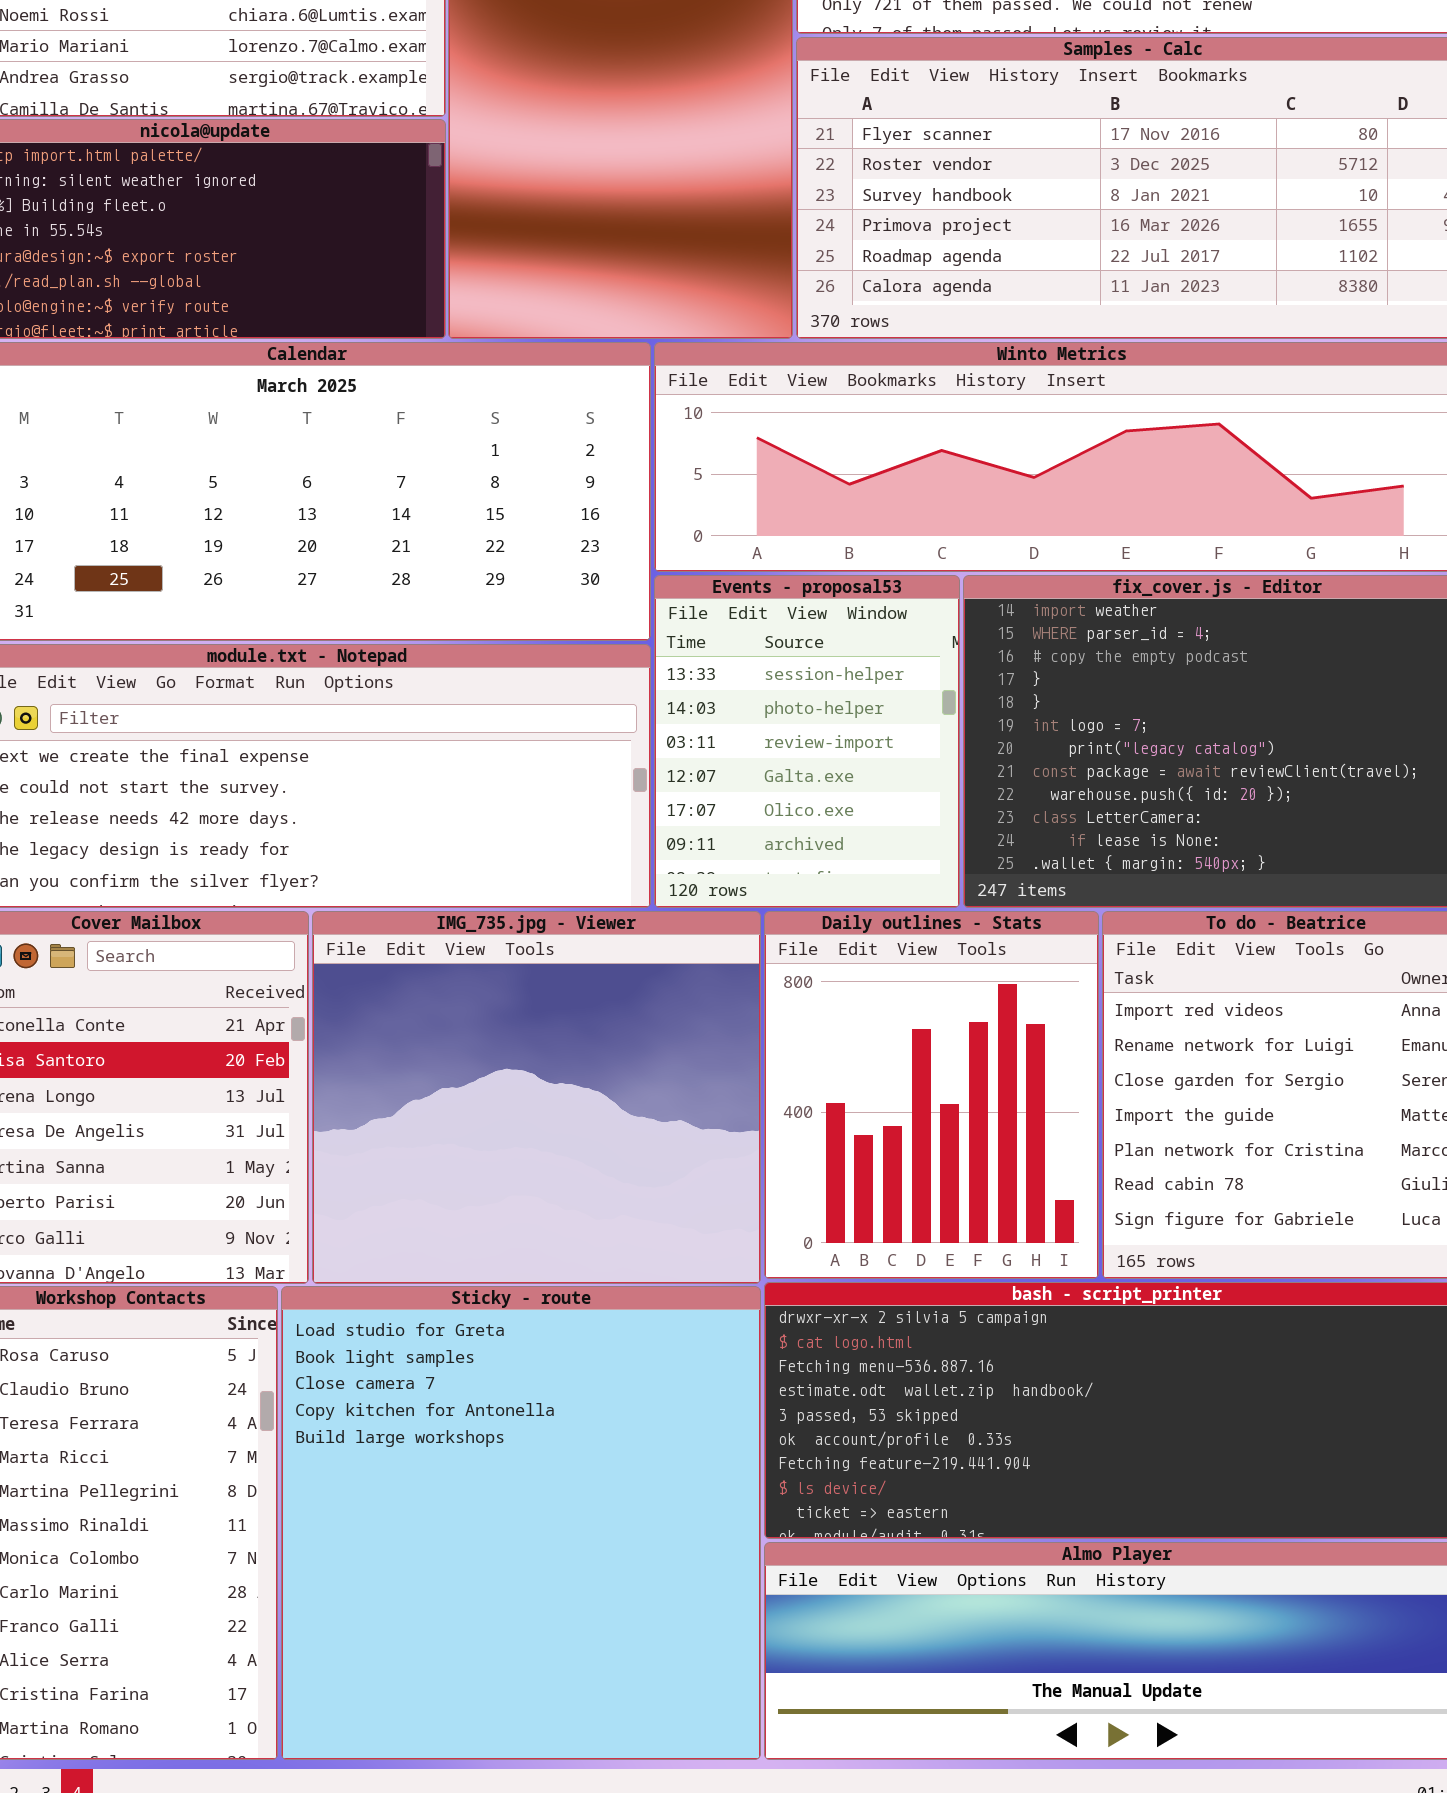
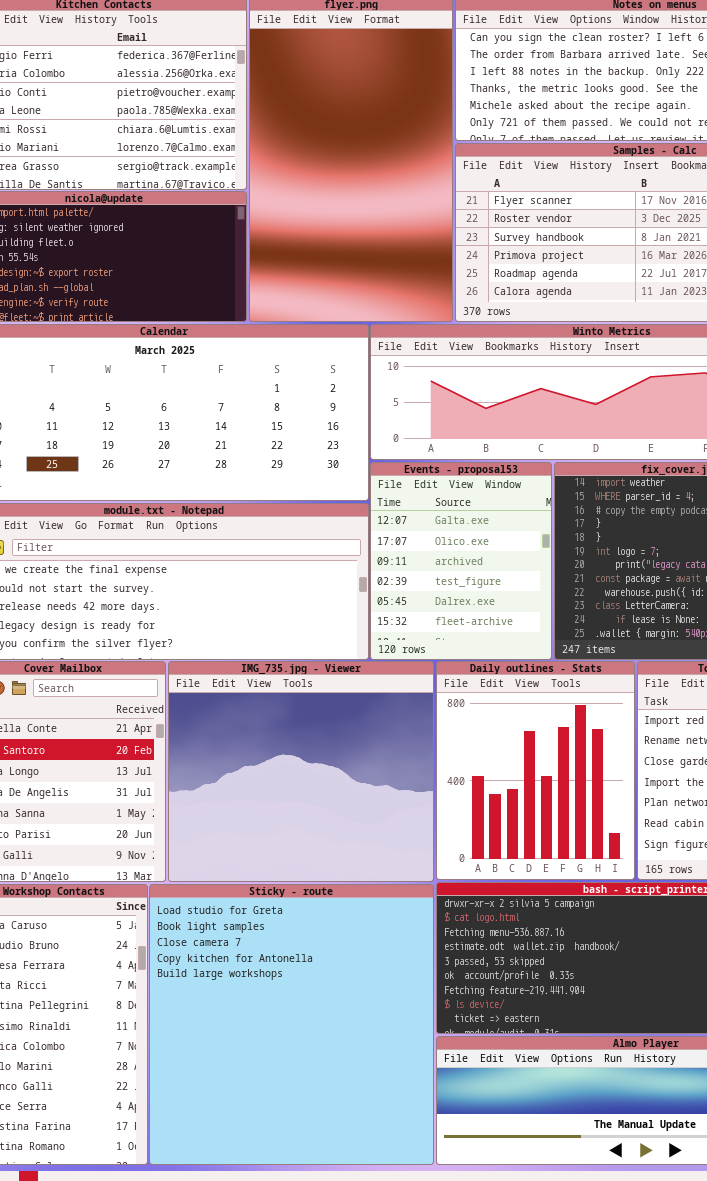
Events - proposal53: [654,575,960,908] -> [370,462,552,660], scrolled down 3 rows

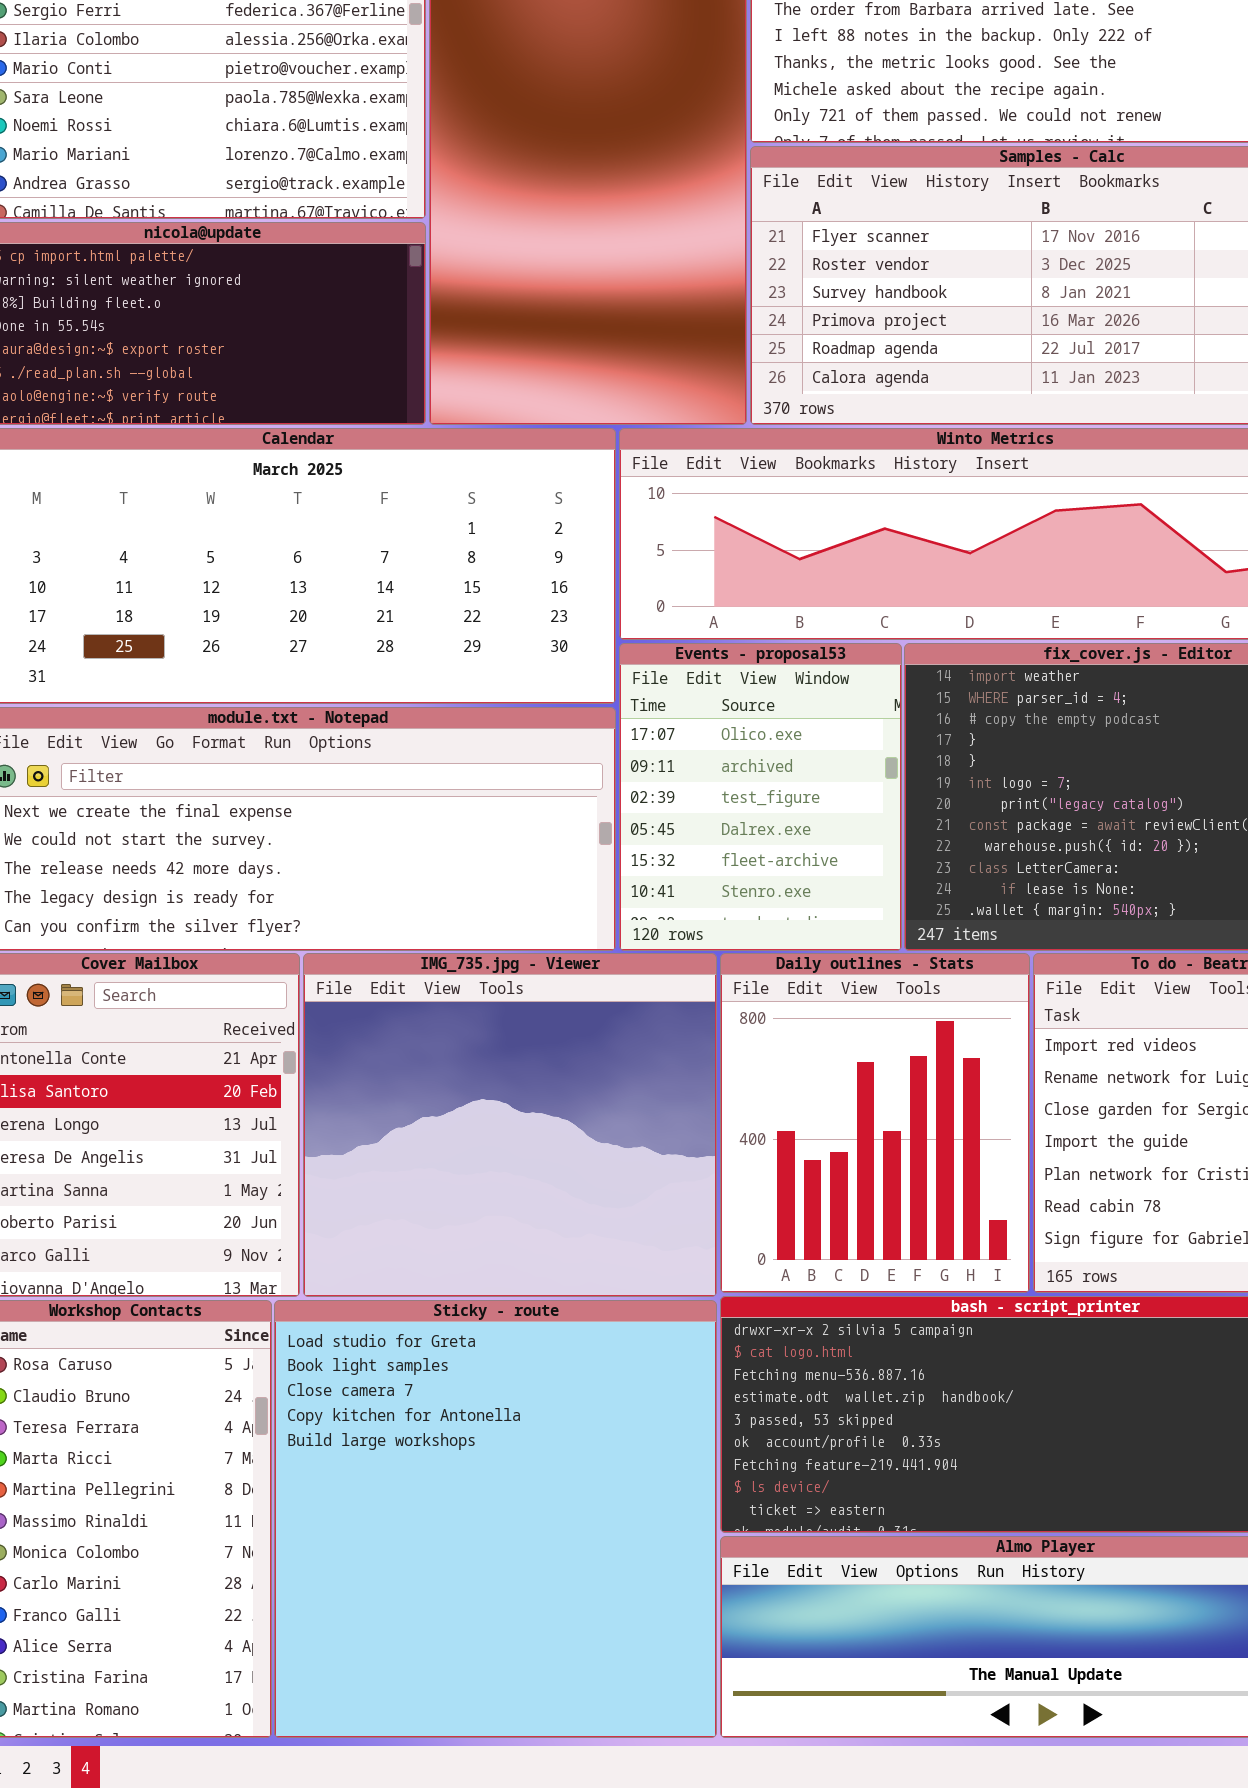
Events - proposal53: [370,462,552,660] -> [619,643,902,951], scrolled down 1 row

